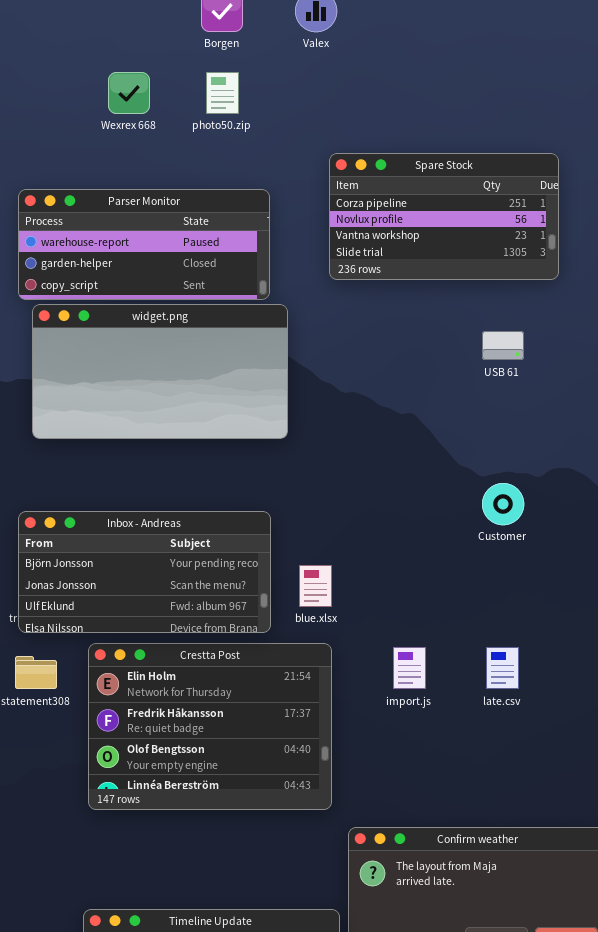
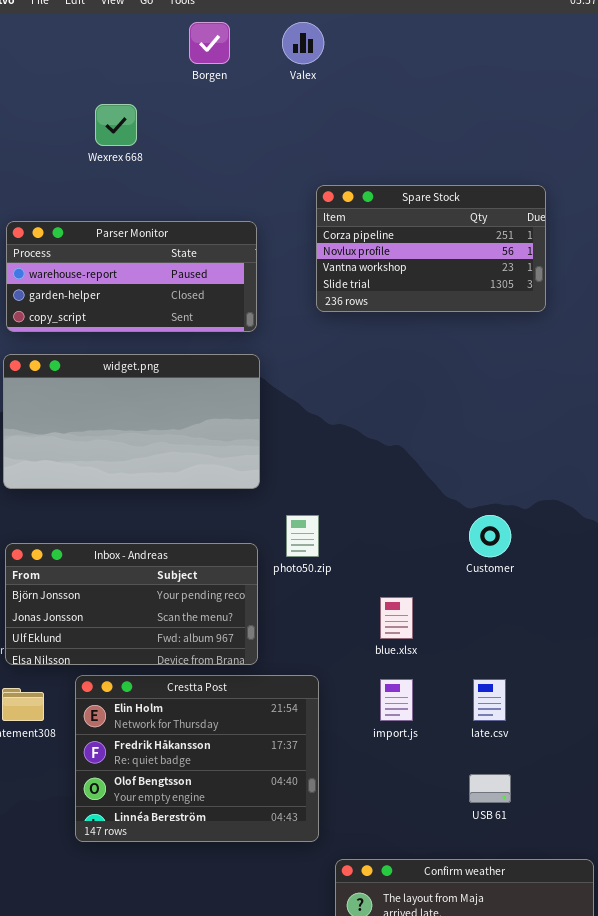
photo50.zip: [206,72,239,114] -> [286,515,319,557], moved
widget.png: [32,304,288,439] -> [3,354,260,489], moved
USB 61: [482,331,524,360] -> [469,774,511,803], moved
blue.xlsx: [299,565,332,607] -> [380,597,413,639], moved

